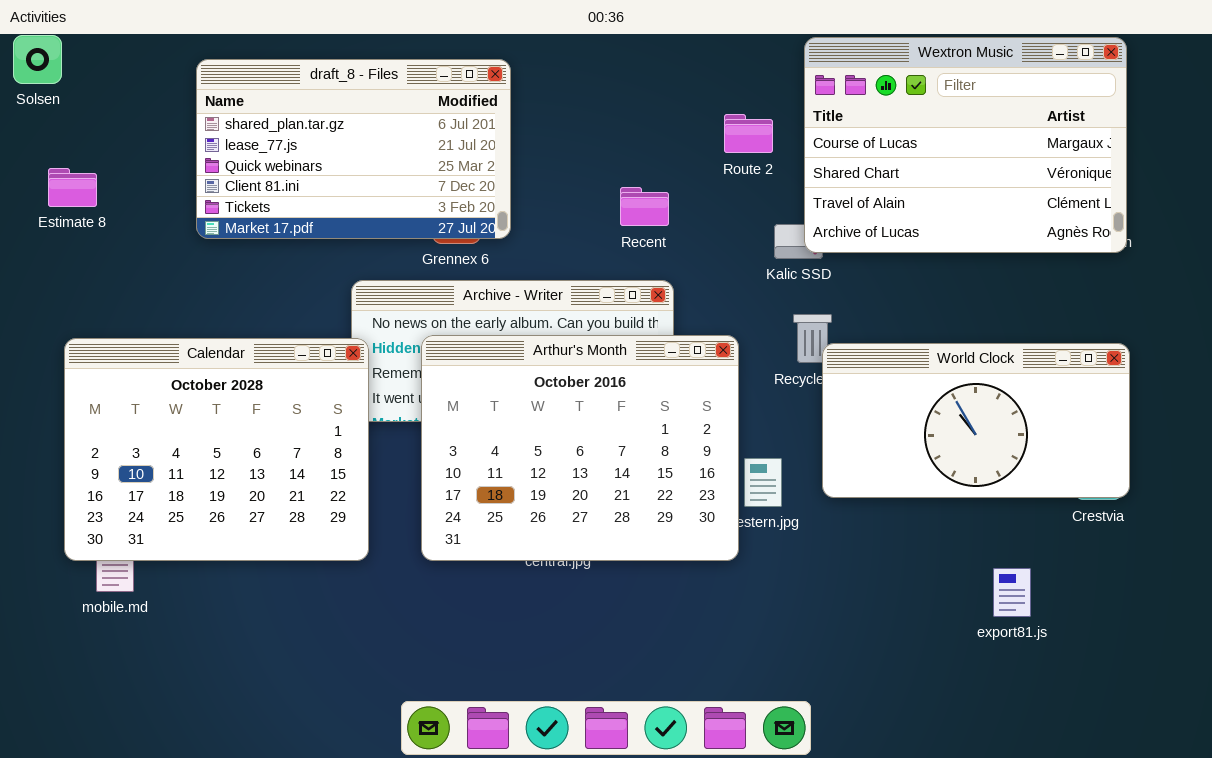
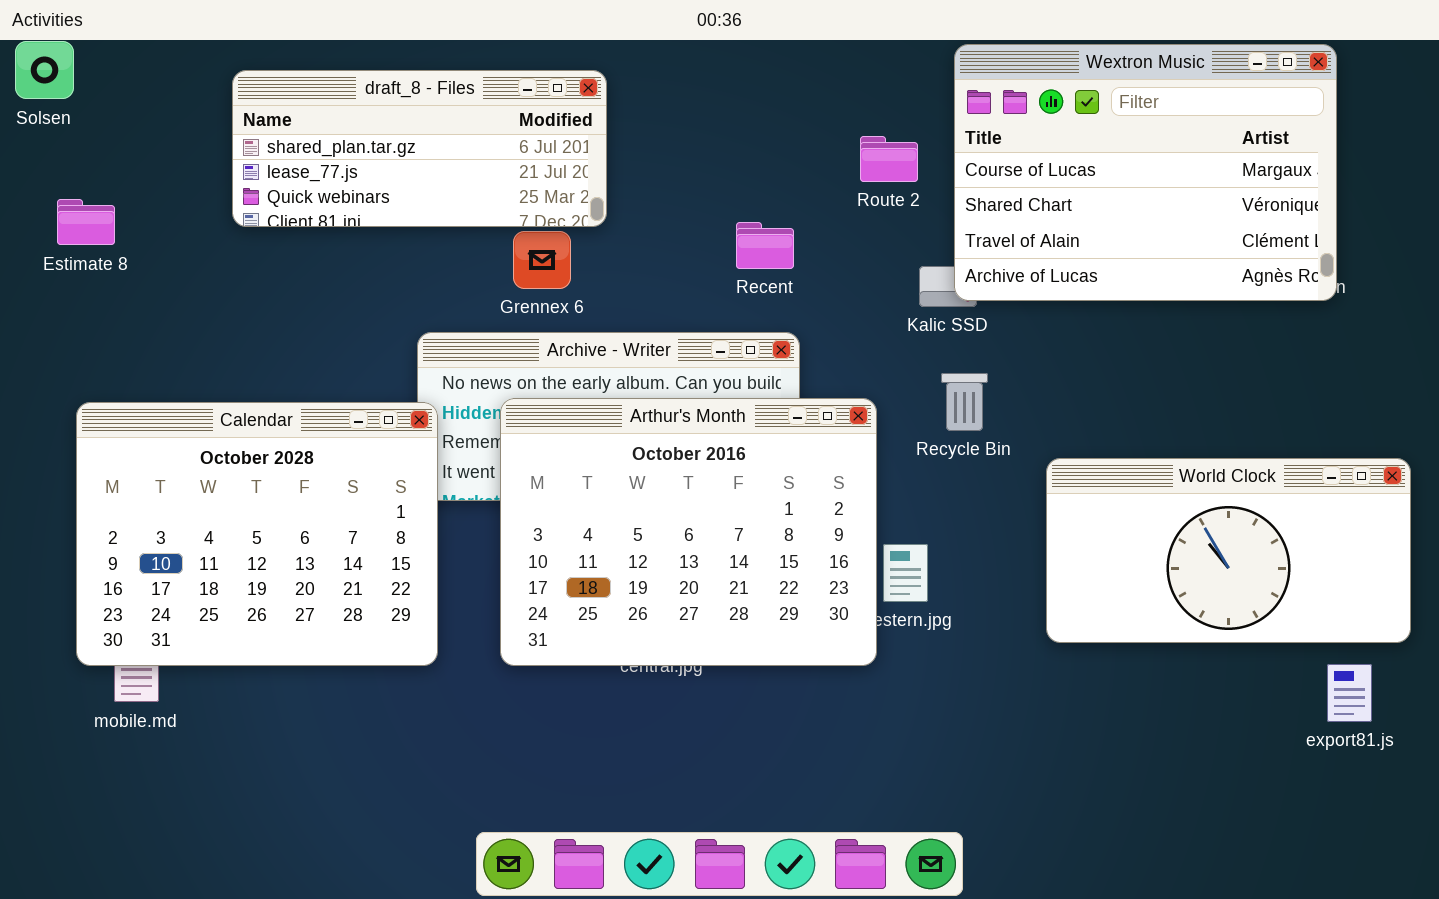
draft_8 - Files: [196,59,511,239] -> [232,70,607,227], resized
World Clock: [822,343,1130,498] -> [1046,458,1411,643], moved
export81.js: [993,568,1031,617] -> [1327,664,1372,722], moved

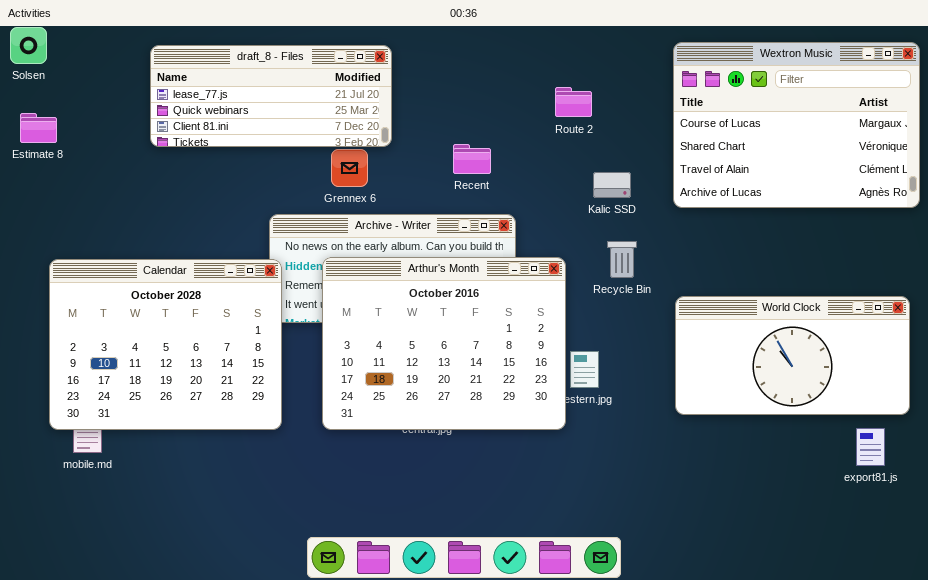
Wextron Music: [954,44,1337,301] -> [673,42,920,208], moved
draft_8 - Files: [232,70,607,227] -> [150,45,392,147], scrolled down 1 row
Estimate 8: [57,199,115,245] -> [20,113,57,143], moved
Recent: [736,222,794,269] -> [453,144,491,174], moved

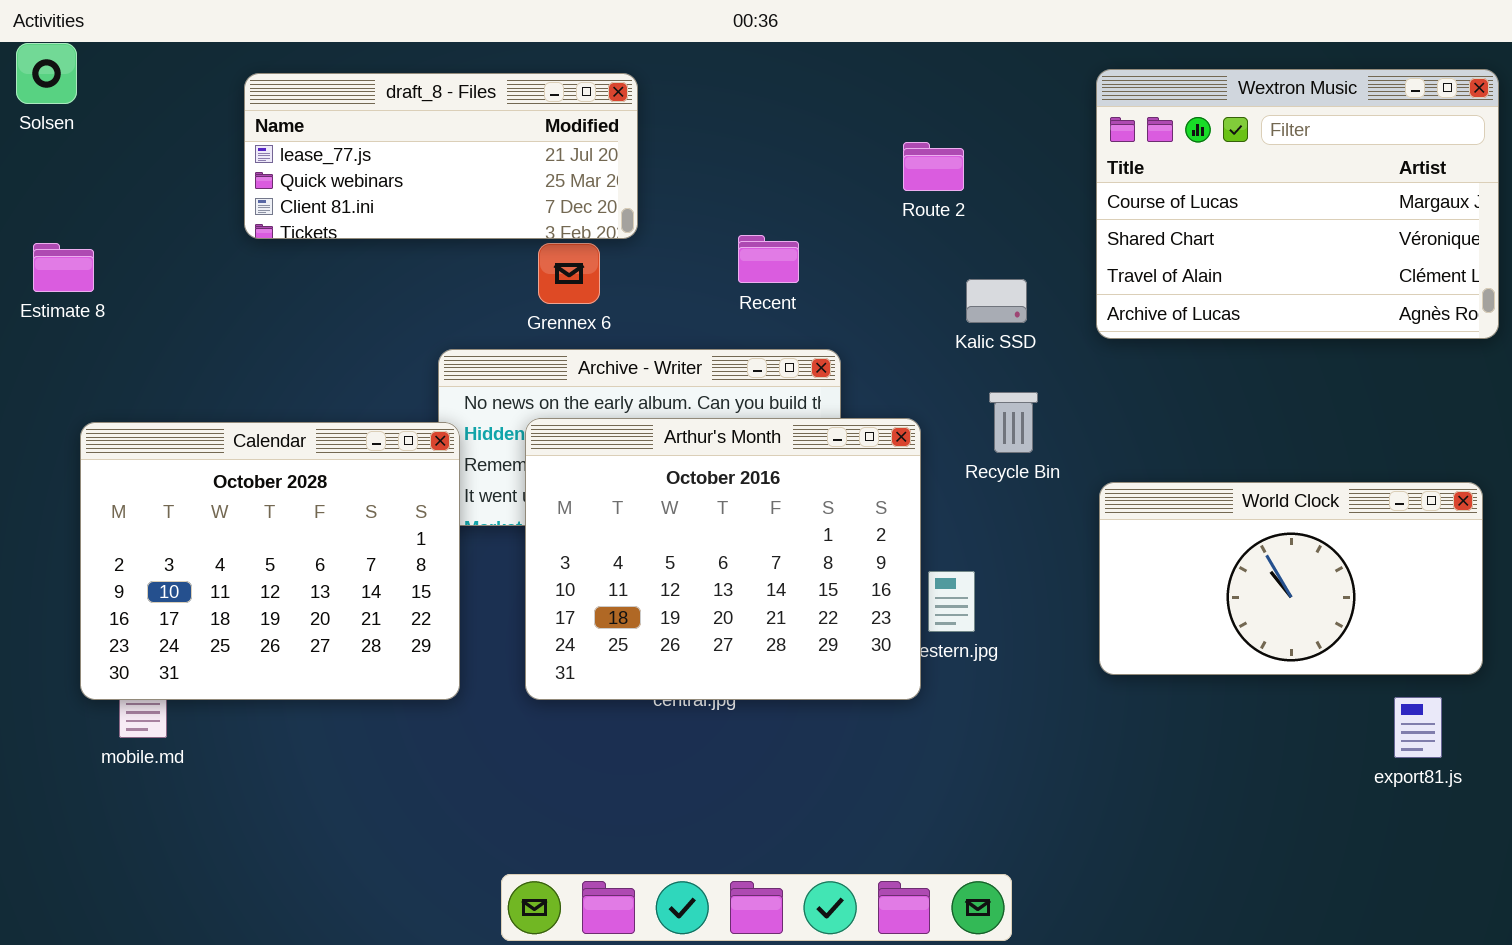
Estimate 8: [20,113,57,143] -> [33,243,94,292], moved

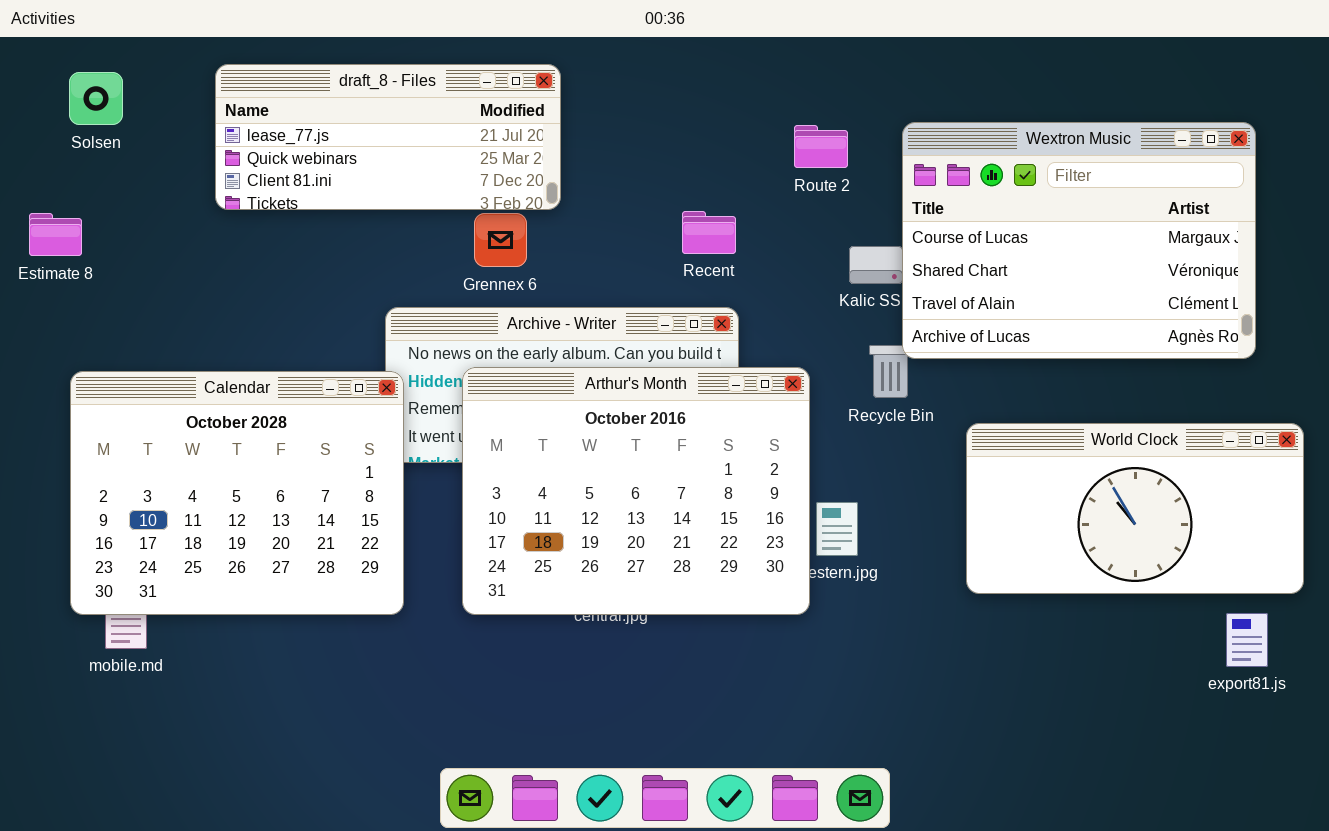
Solsen: [16,43,77,104] -> [69,72,123,125], moved
Wextron Music: [1096,69,1499,339] -> [902,122,1256,359], moved
Recent: [738,235,799,283] -> [682,211,736,254], moved

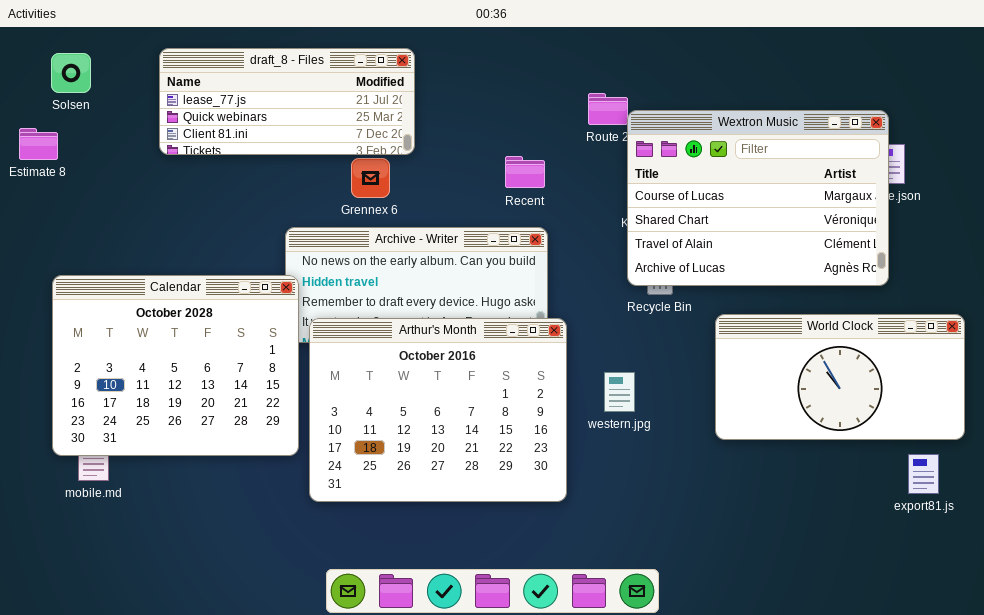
Wextron Music: [902,122,1256,359] -> [627,110,889,286], moved
Estimate 8: [29,213,82,256] -> [19,128,58,160], moved
Arthur's Month: [462,367,810,615] -> [309,318,567,502], moved

